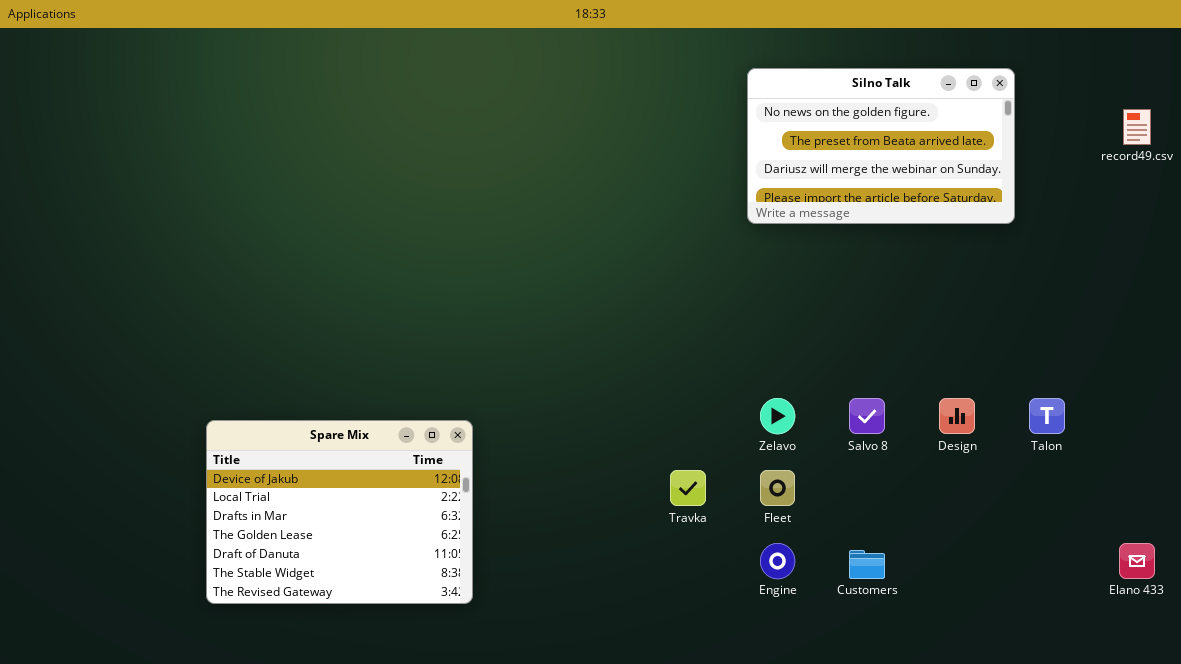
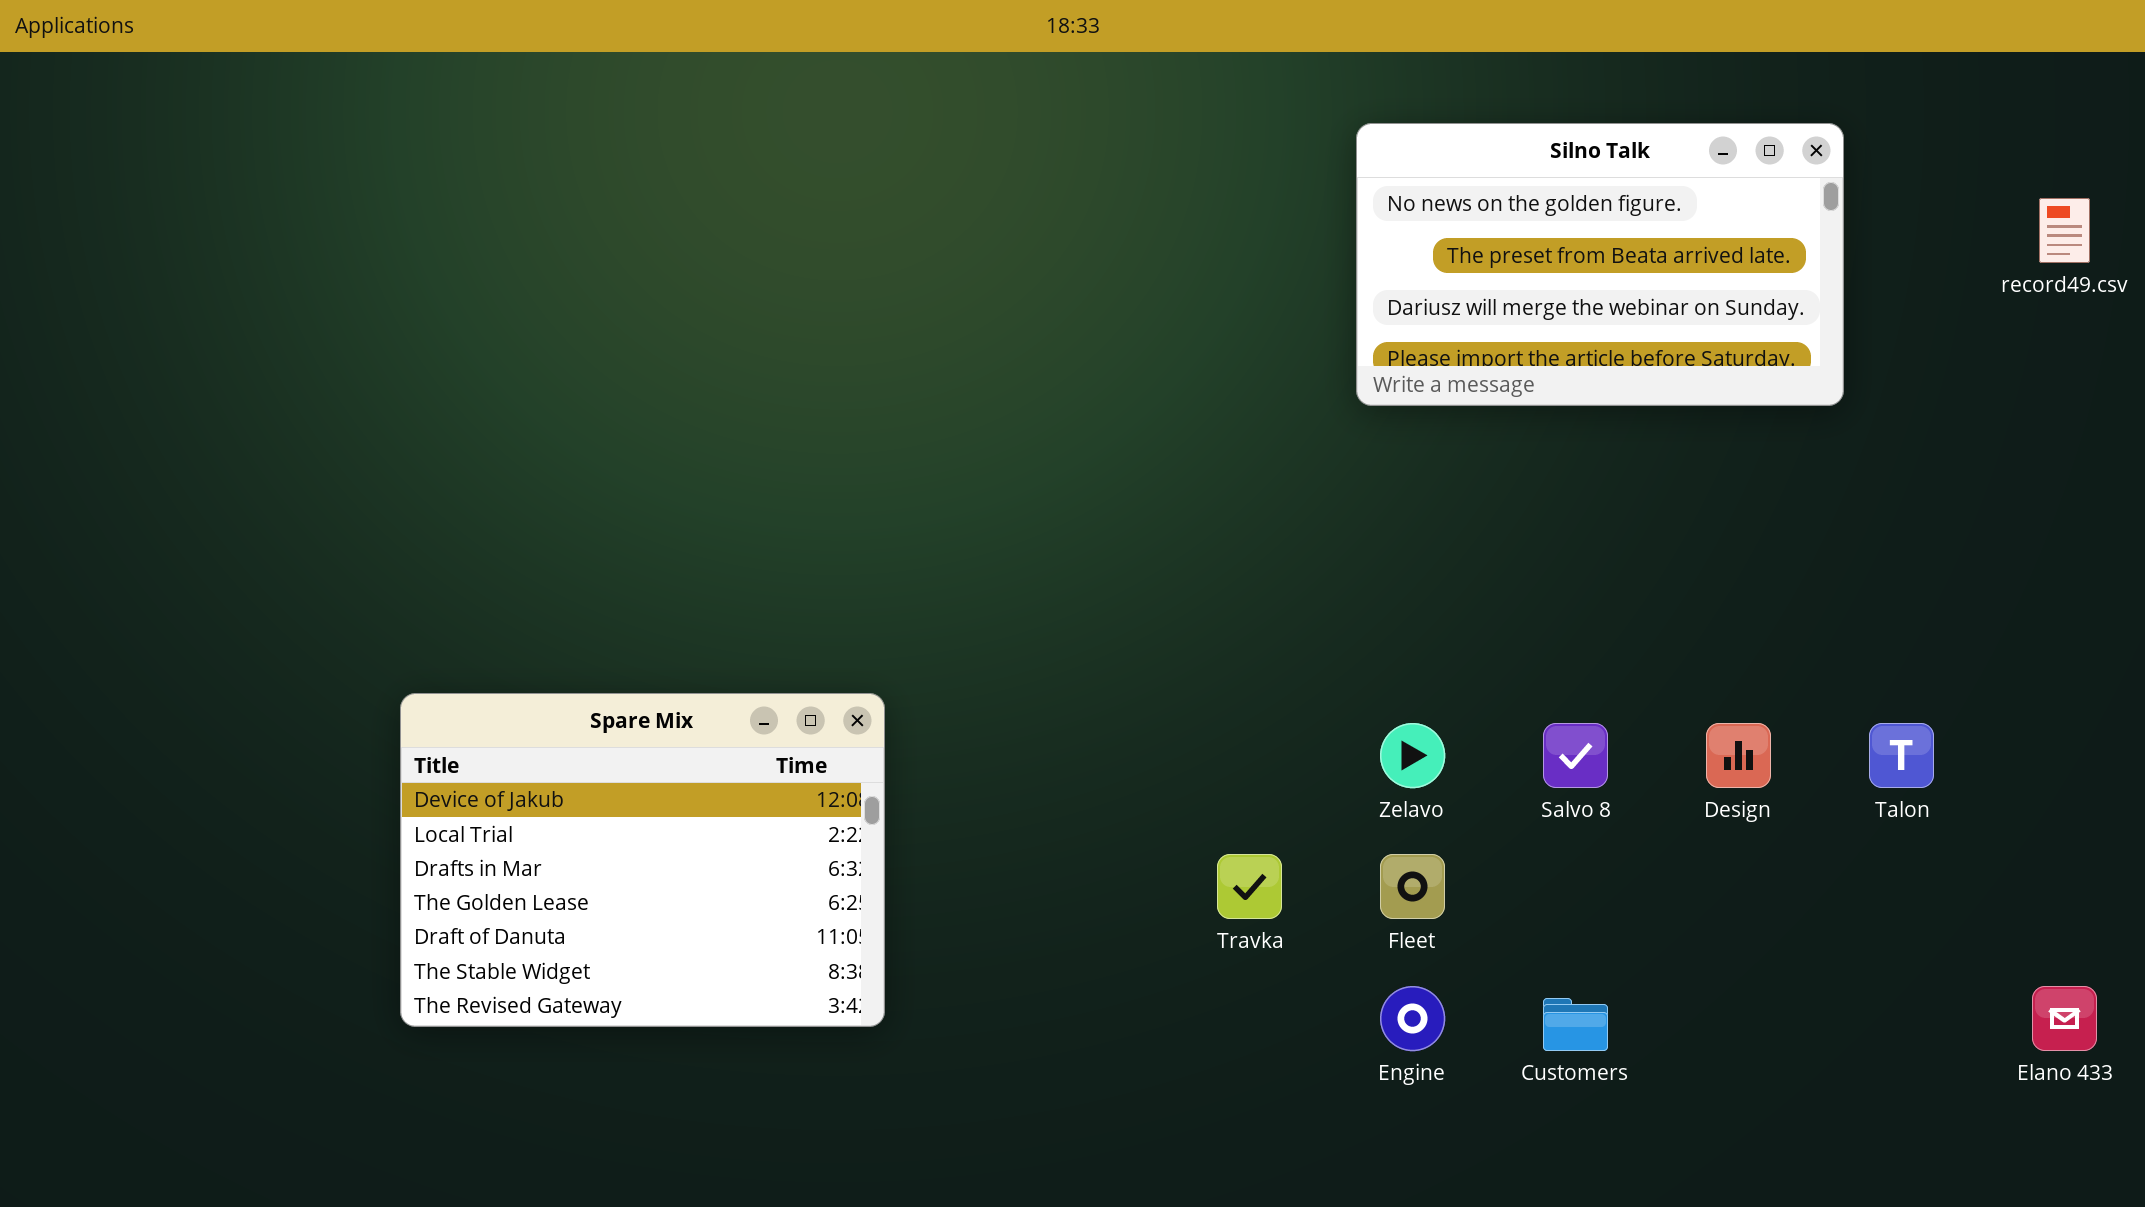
Spare Mix: [206,420,473,604] -> [400,693,885,1027], moved

